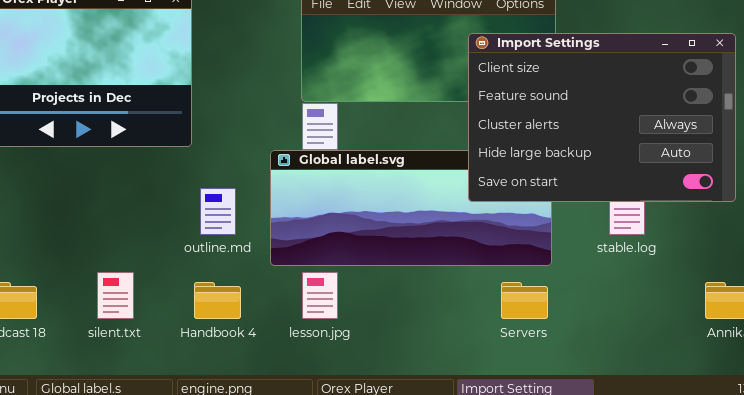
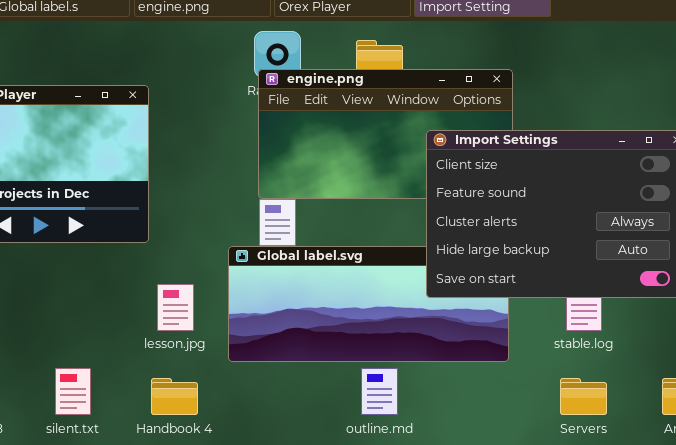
outline.md: [200,188,236,235] -> [361,368,398,415], moved
lesson.jpg: [302,272,338,319] -> [157,284,194,331], moved
Servers: [501,282,548,319] -> [560,378,607,415], moved

